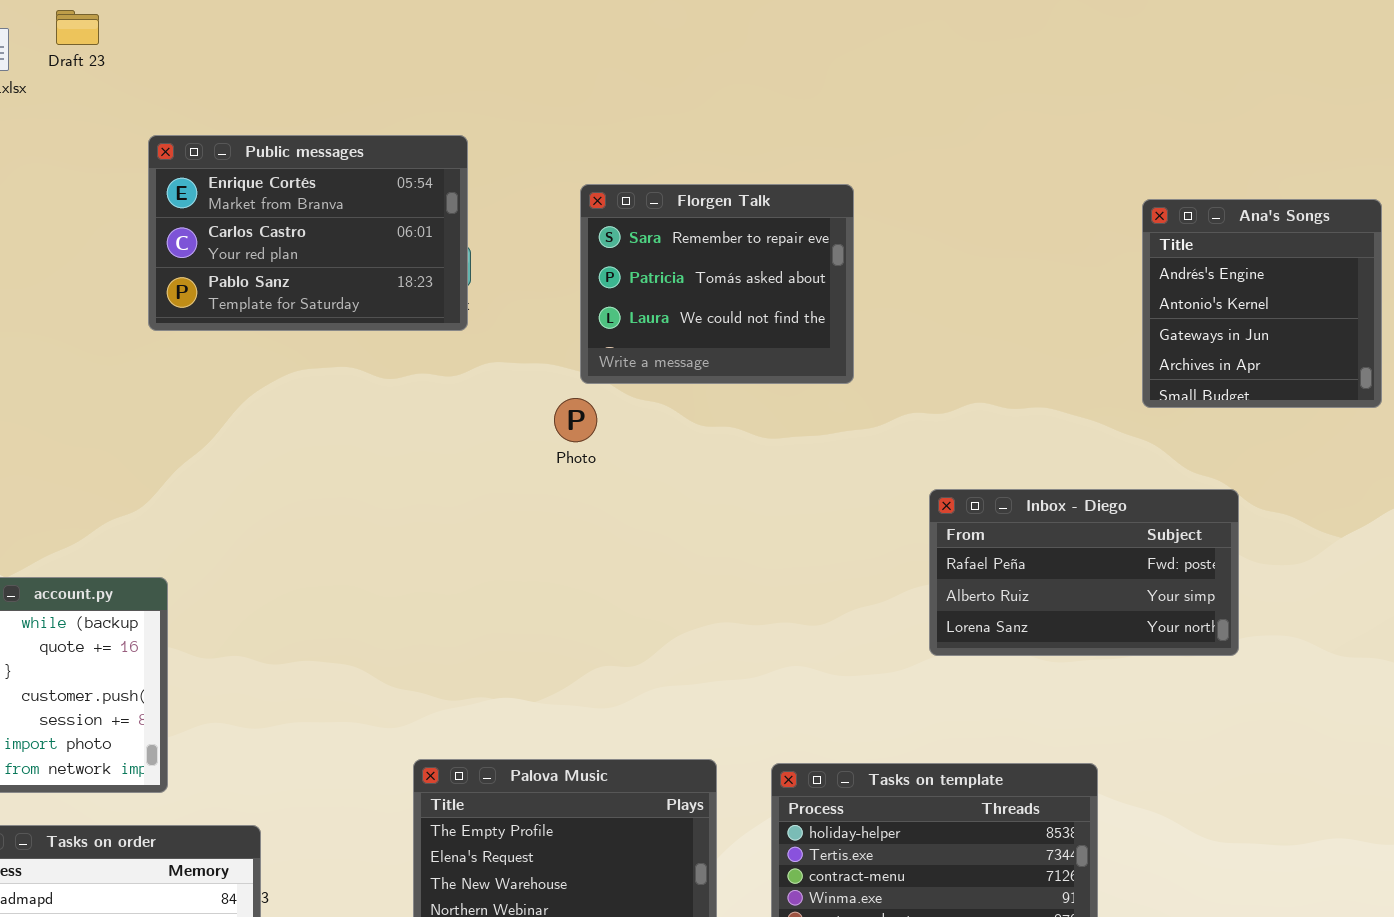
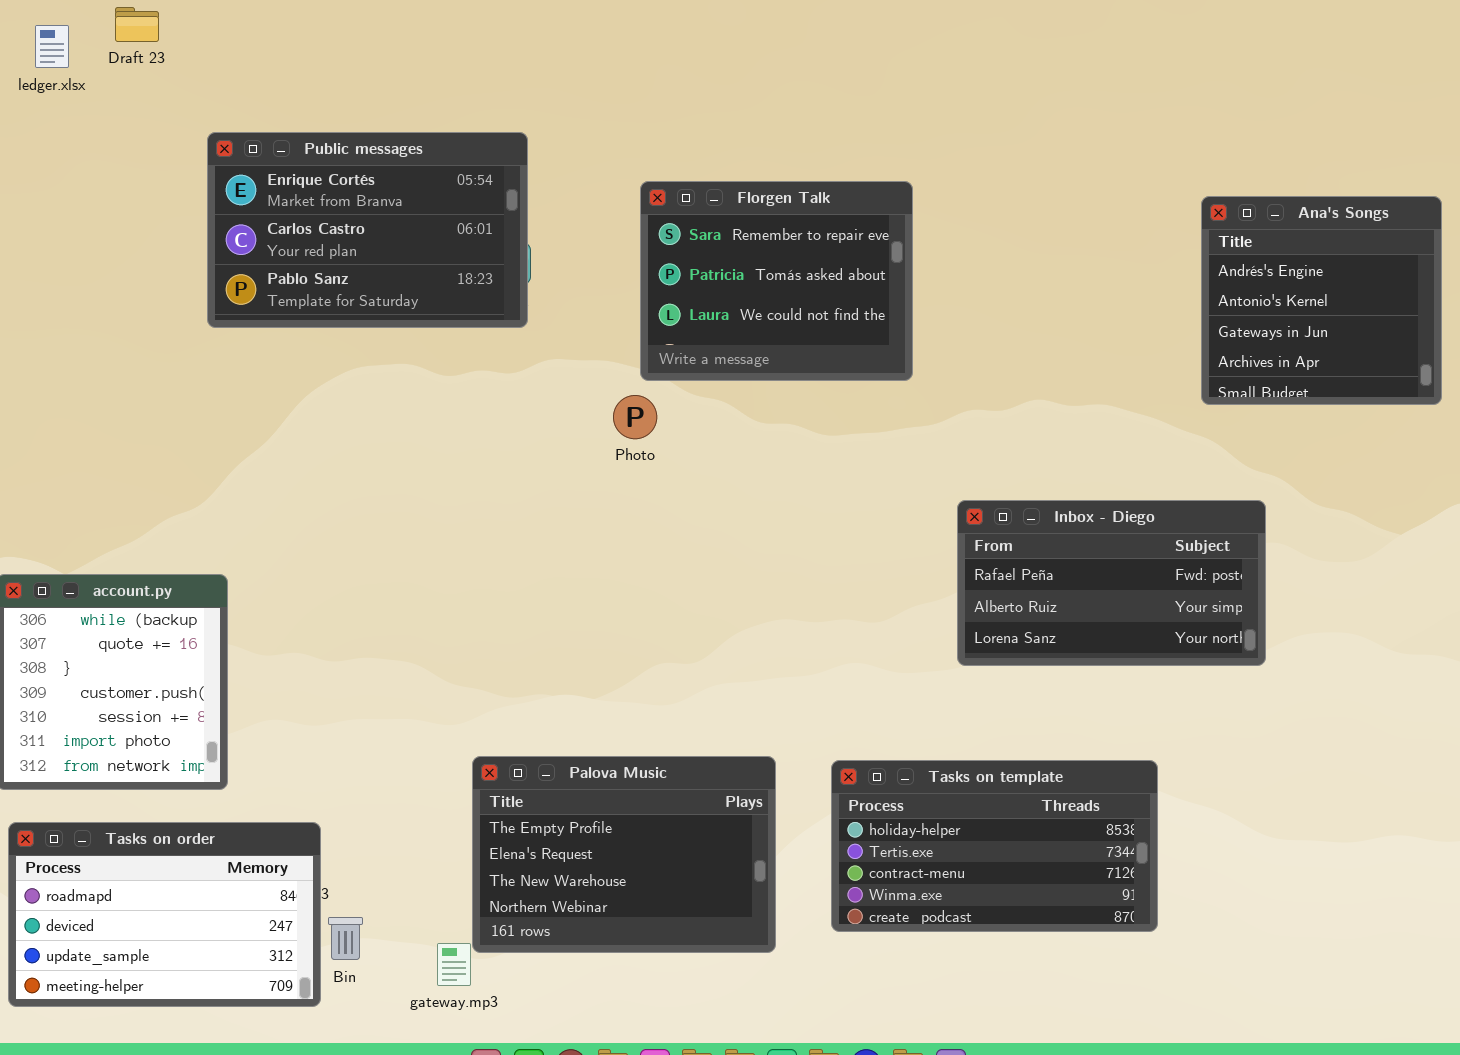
Inbox - Diego: [929,489,1239,656] -> [957,500,1266,666], moved

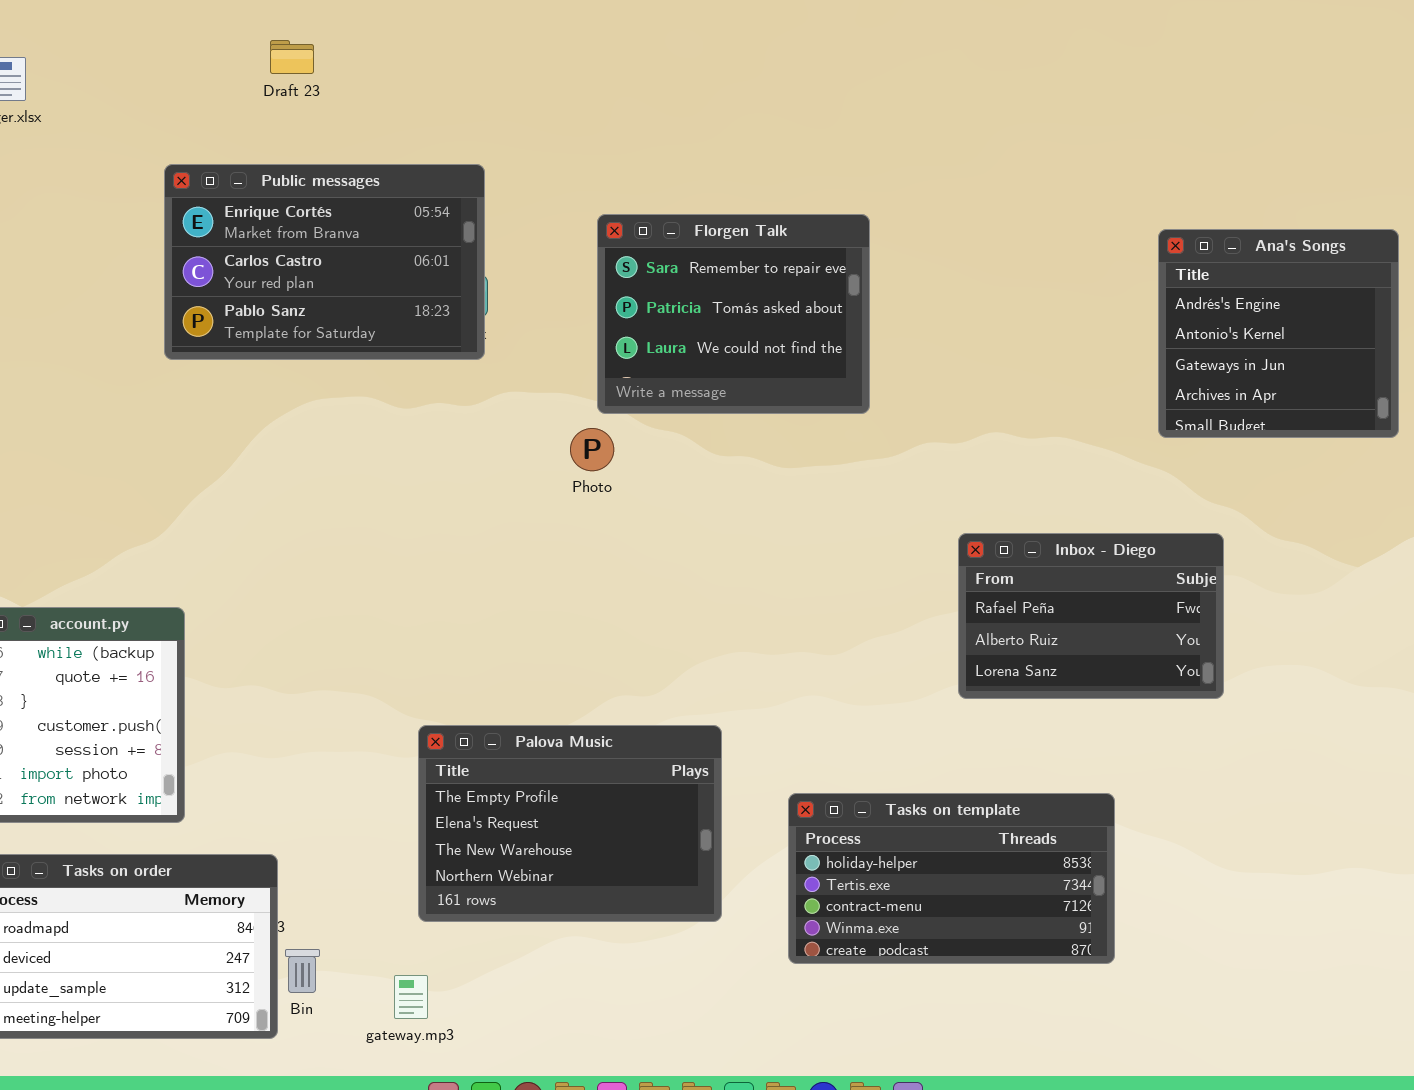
Draft 23: [115,7,159,42] -> [270,40,314,74], moved
Inbox - Diego: [957,500,1266,666] -> [958,533,1224,699], resized
Palova Music: [472,756,776,953] -> [418,725,722,922], moved

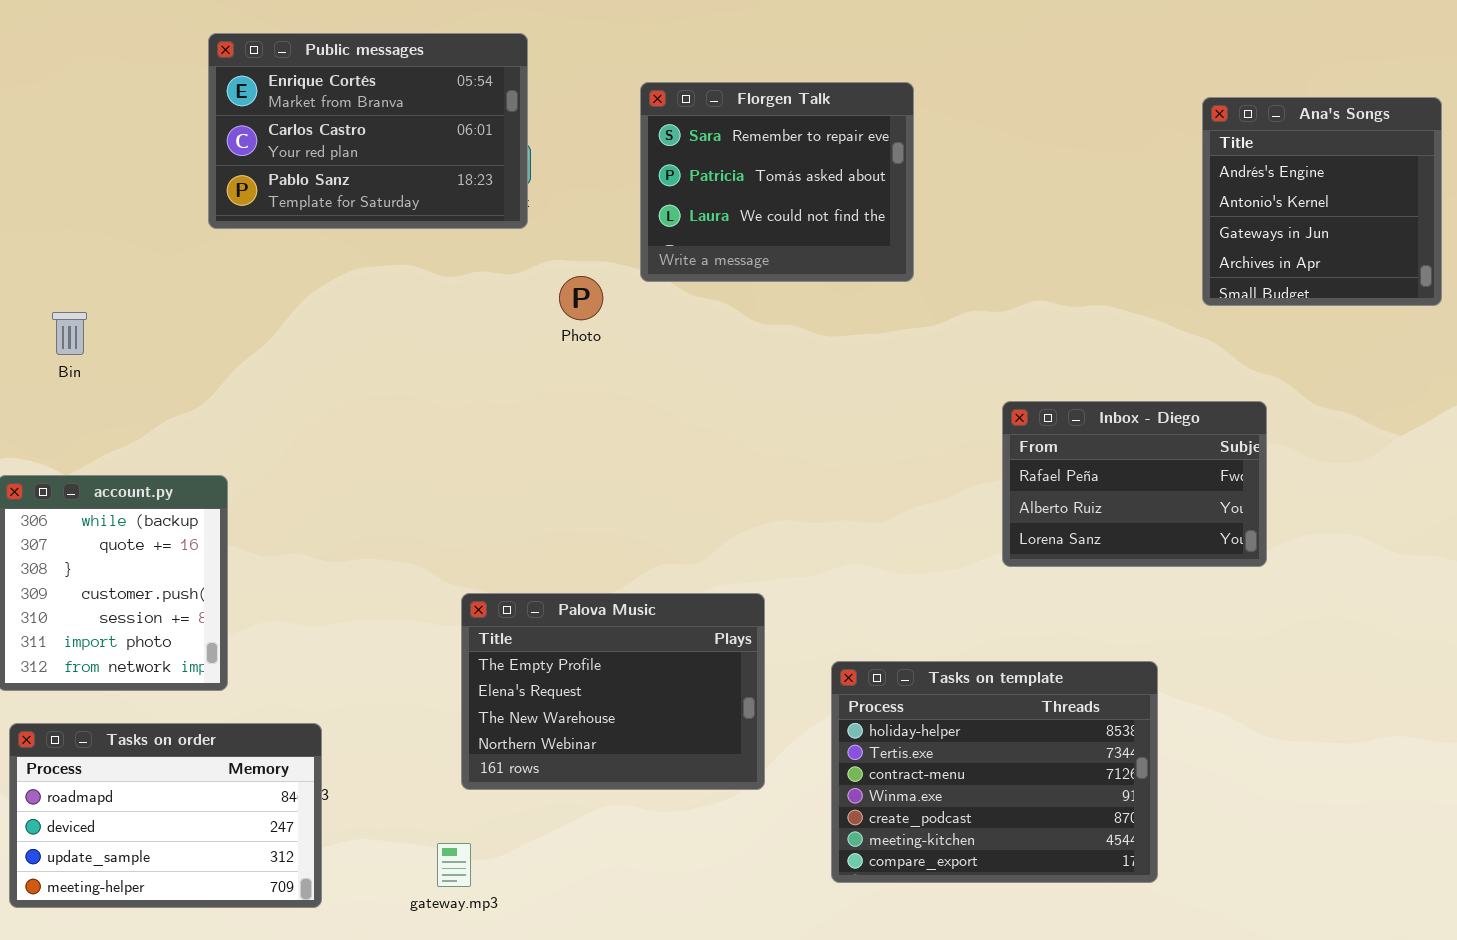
Photo: [570,428,614,471] -> [559,276,603,320], moved
Tasks on template: [788,793,1115,964] -> [831,661,1158,883], resized
Bin: [285,949,320,993] -> [52,312,87,355], moved

